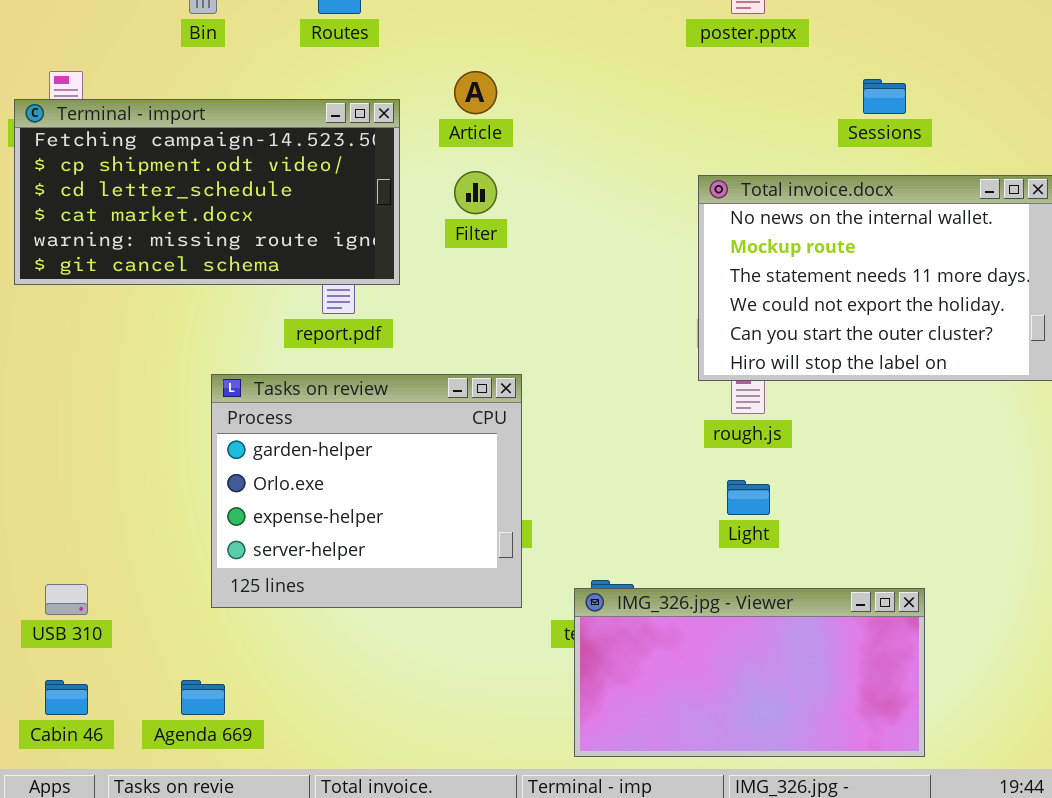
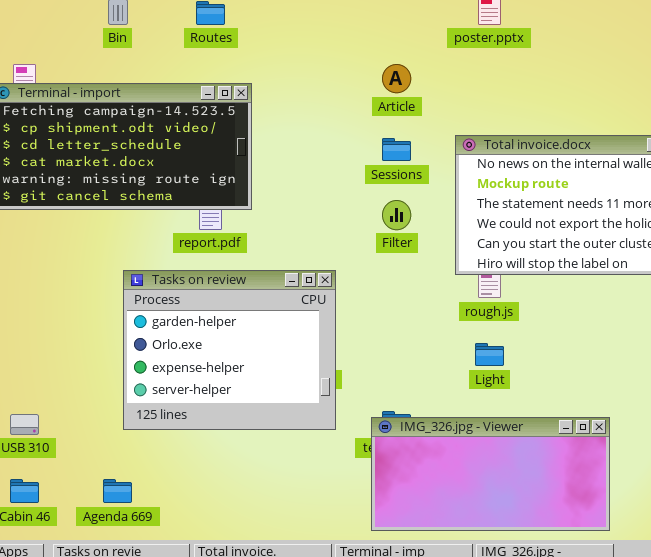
Article: [454,71,497,114] -> [382,64,411,93], moved
Sessions: [863,79,906,114] -> [382,138,411,161], moved
Filter: [454,171,497,214] -> [382,200,411,230], moved

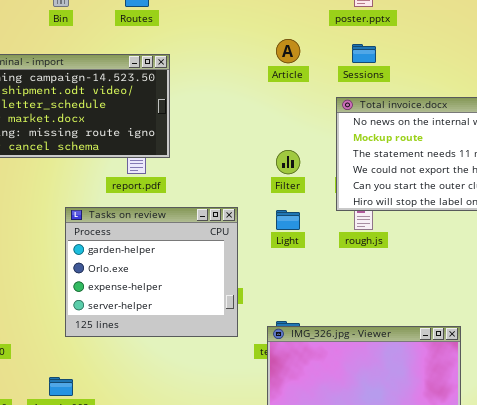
Sessions: [382,138,411,161] -> [352,44,376,63], moved
Light: [475,343,504,366] -> [276,210,300,230], moved

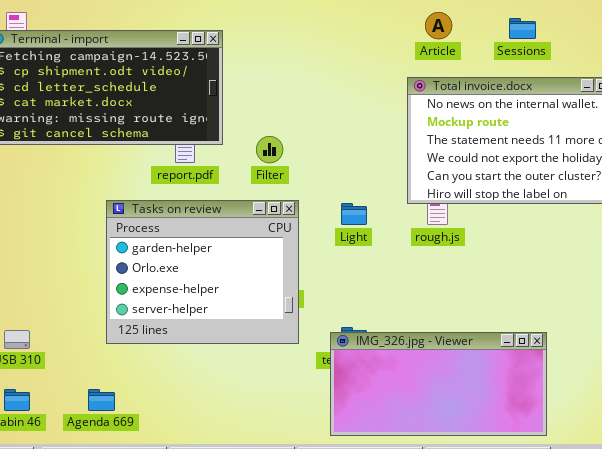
Article: [276,39,300,63] -> [425,12,452,39], moved
Sessions: [352,44,376,63] -> [509,18,536,39], moved
Filter: [276,150,300,174] -> [256,136,283,163], moved

